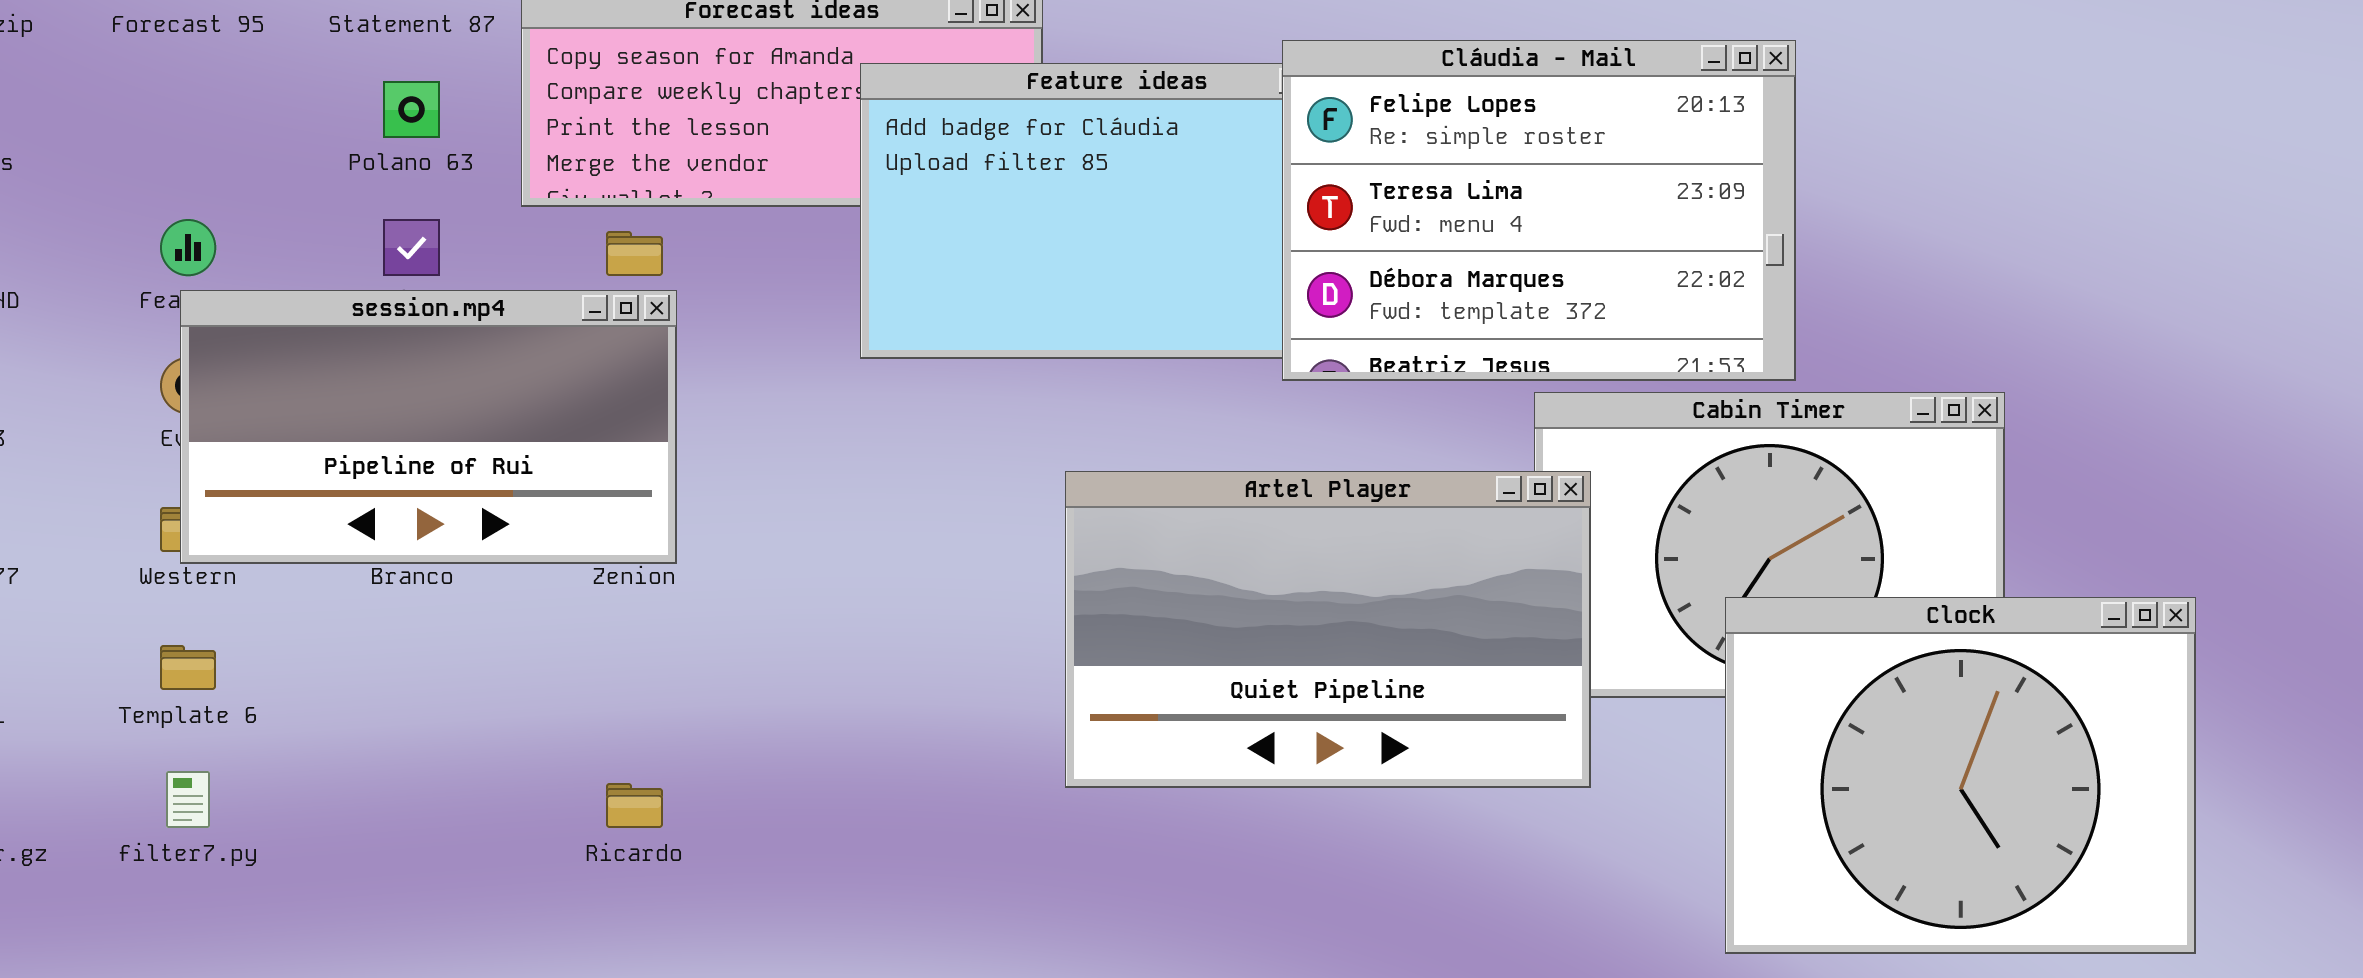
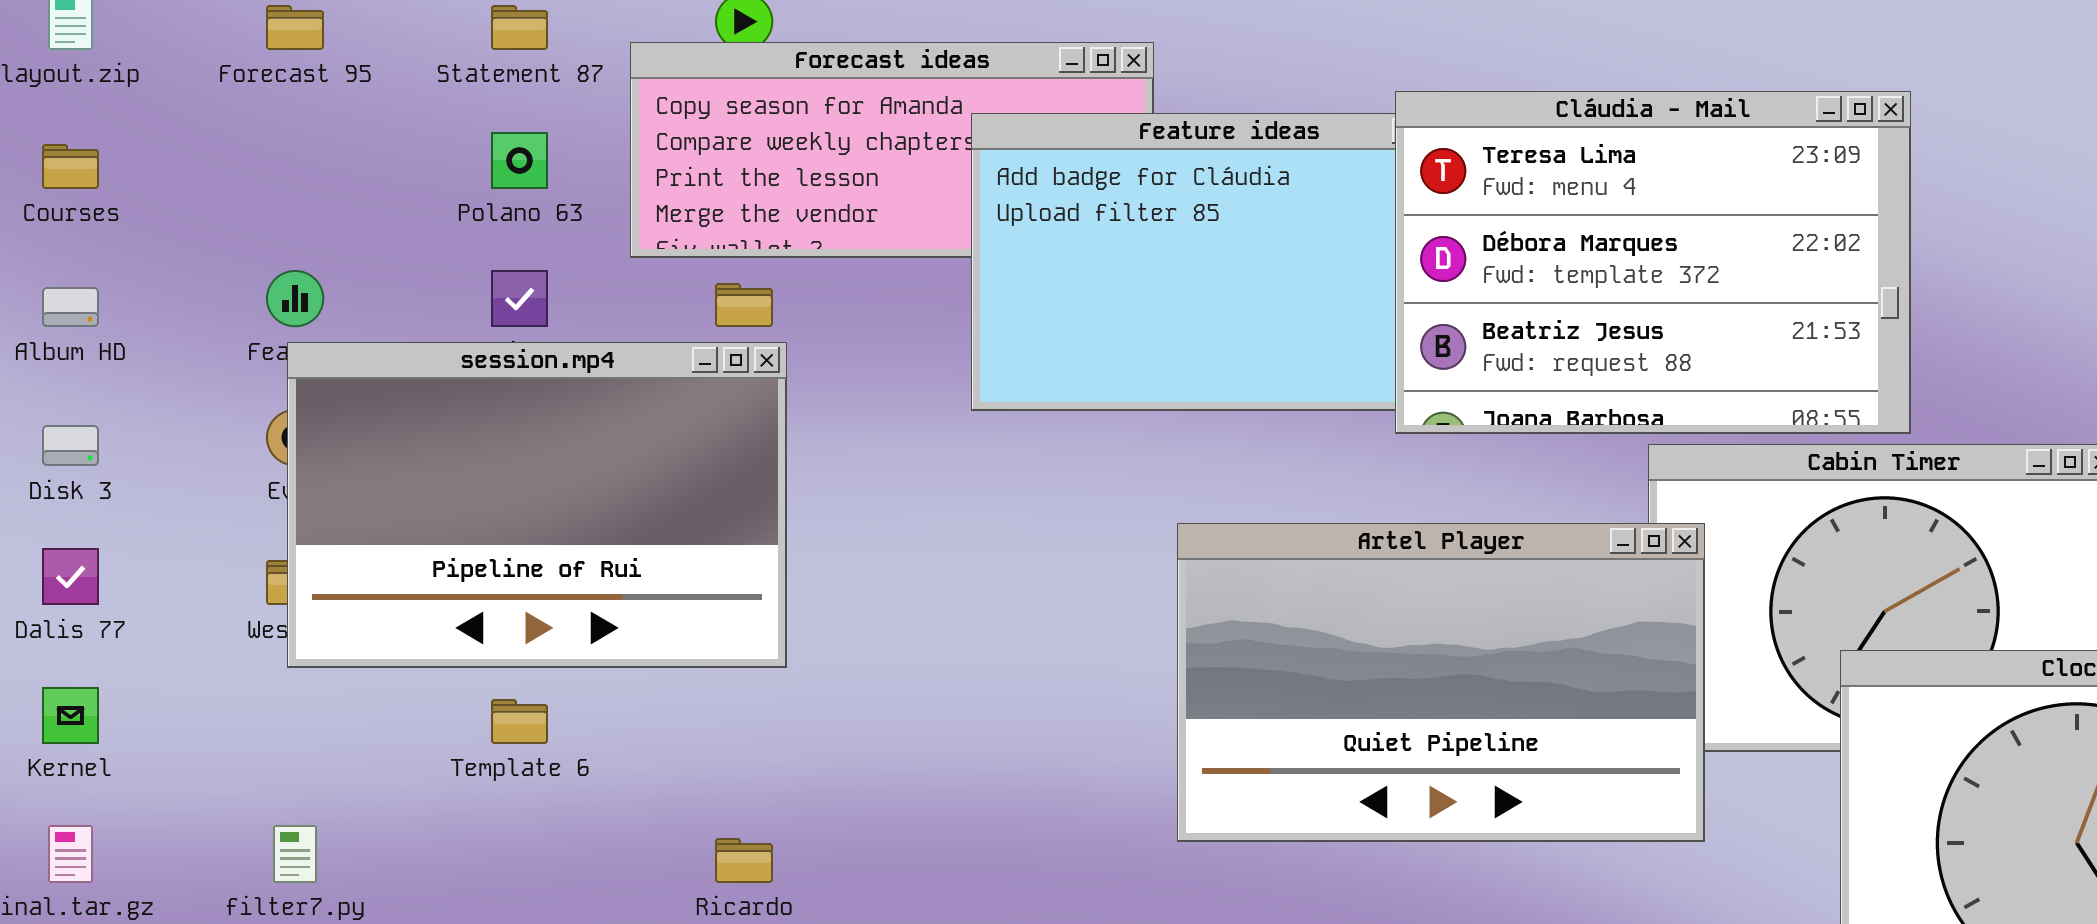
Cláudia - Mail: [1282,40,1796,381] -> [1395,91,1911,434], scrolled down 1 row
session.mp4: [180,290,677,564] -> [287,342,787,668], resized
Template 6: [160,645,216,690] -> [491,699,548,744], moved

